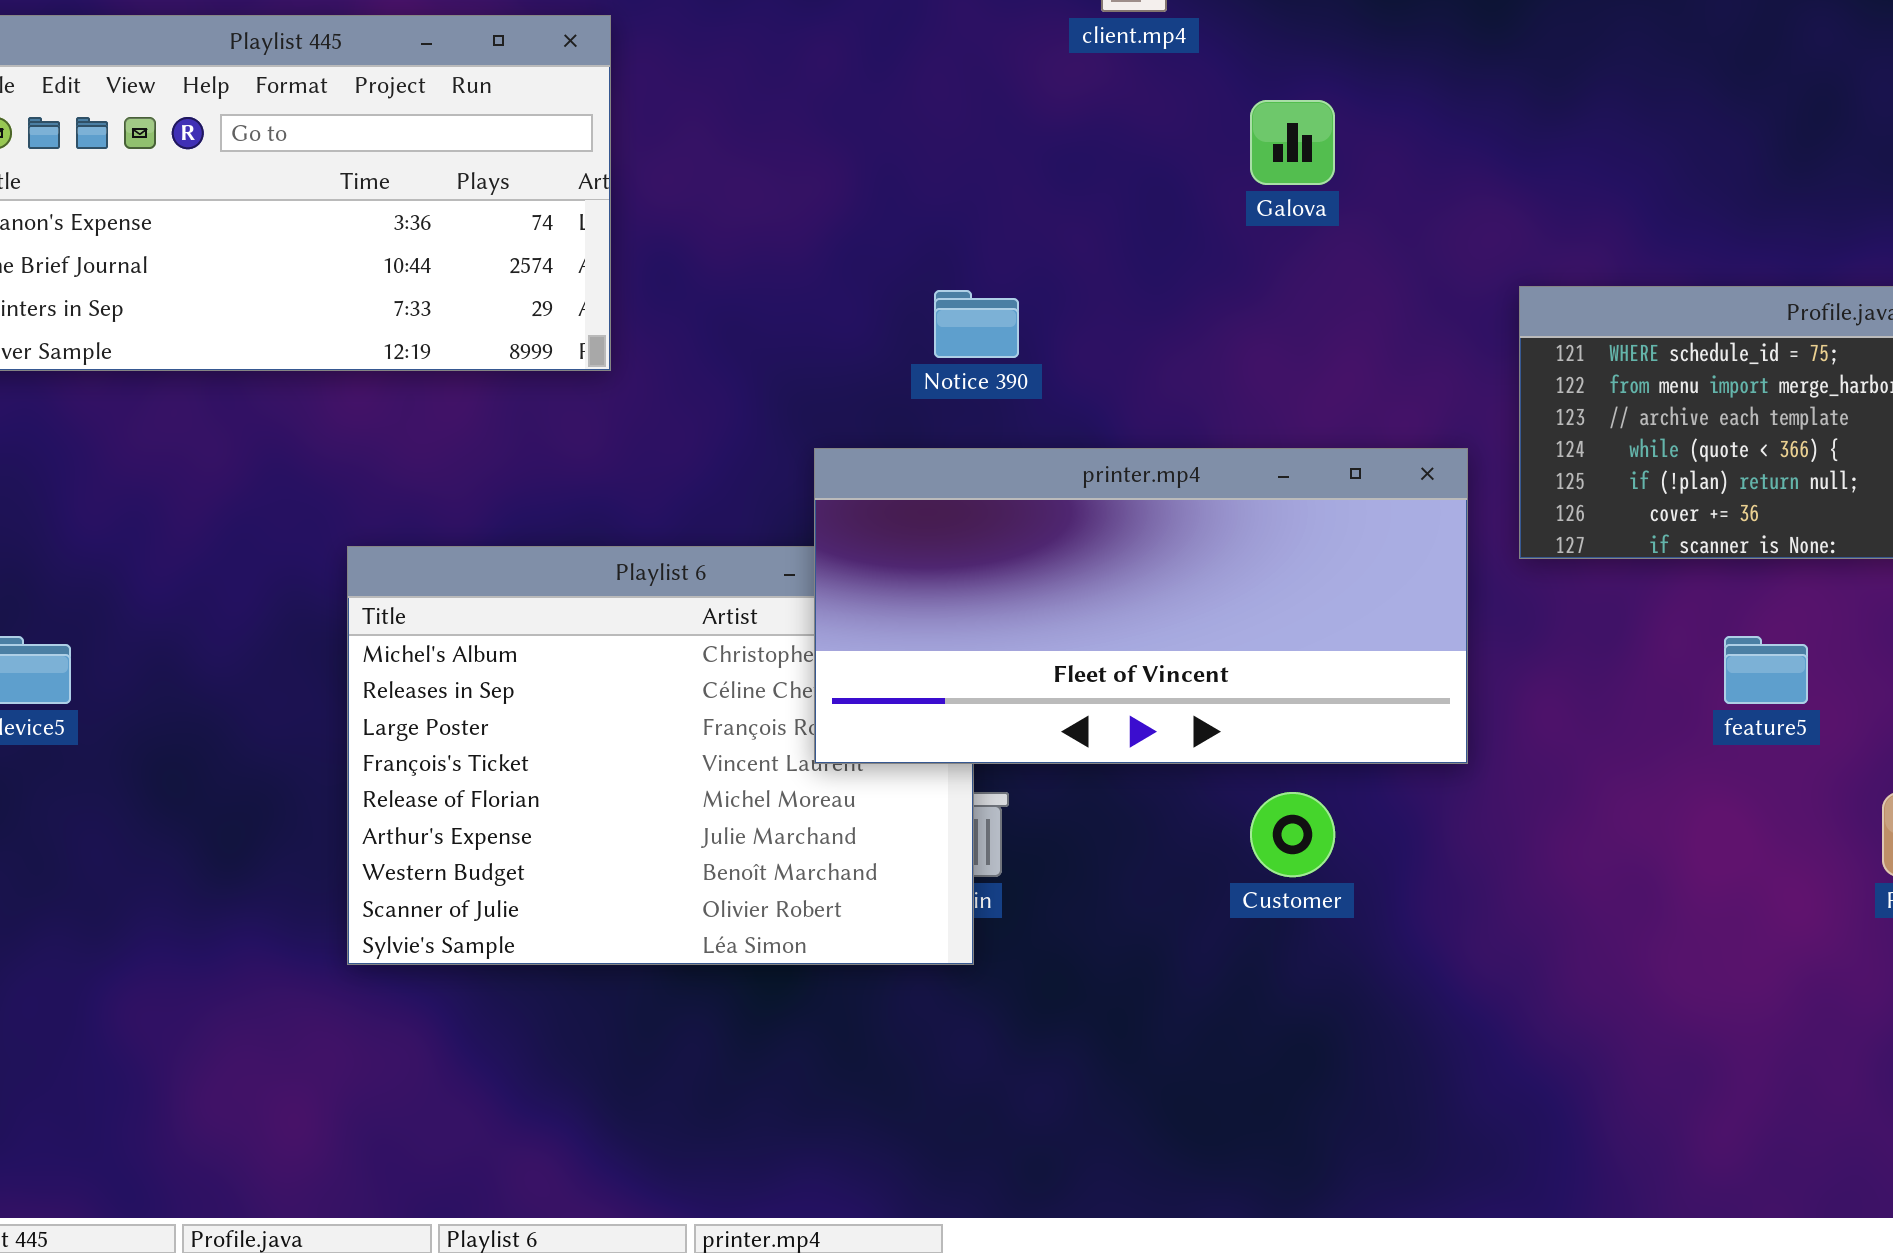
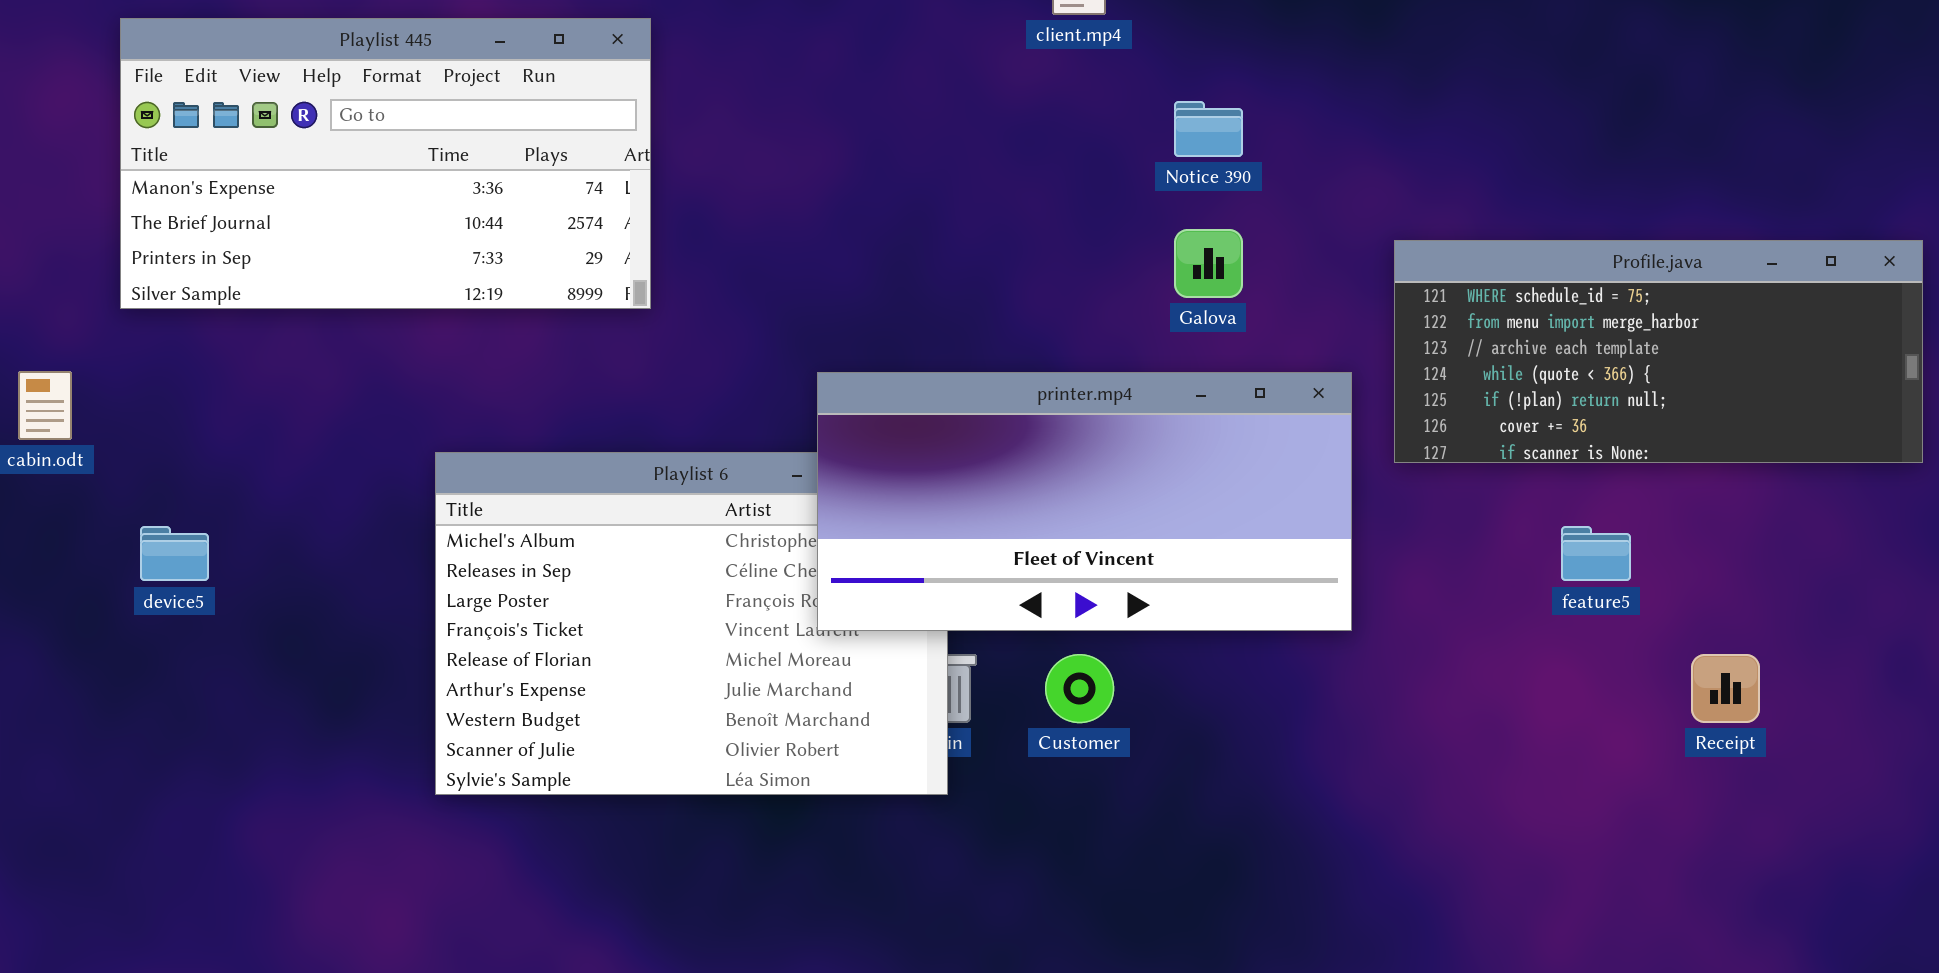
Galova: [1250,100,1335,185] -> [1174,229,1243,298], moved
Notice 390: [934,290,1019,358] -> [1174,101,1243,157], moved
Customer: [1250,792,1335,877] -> [1045,654,1114,723], moved

